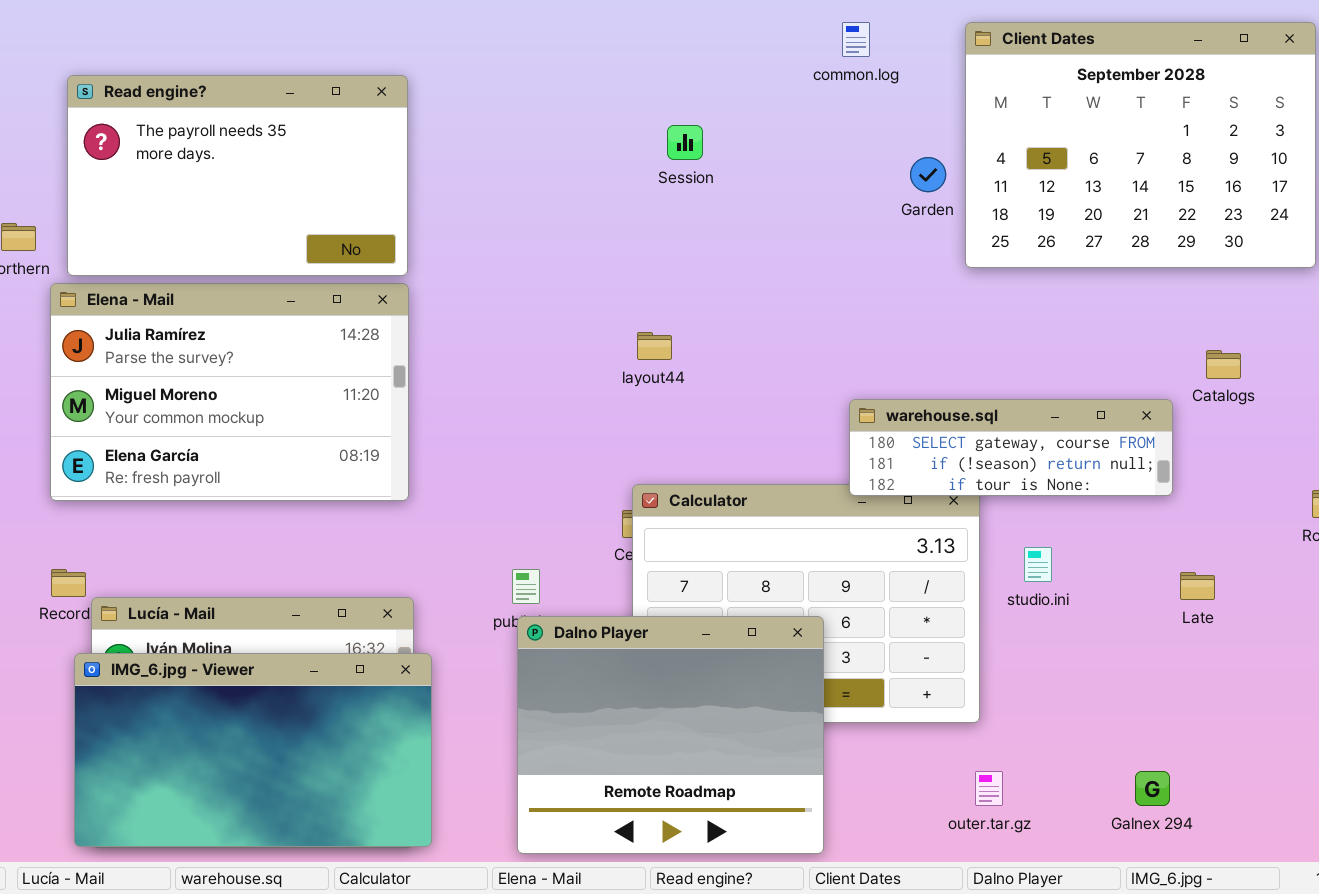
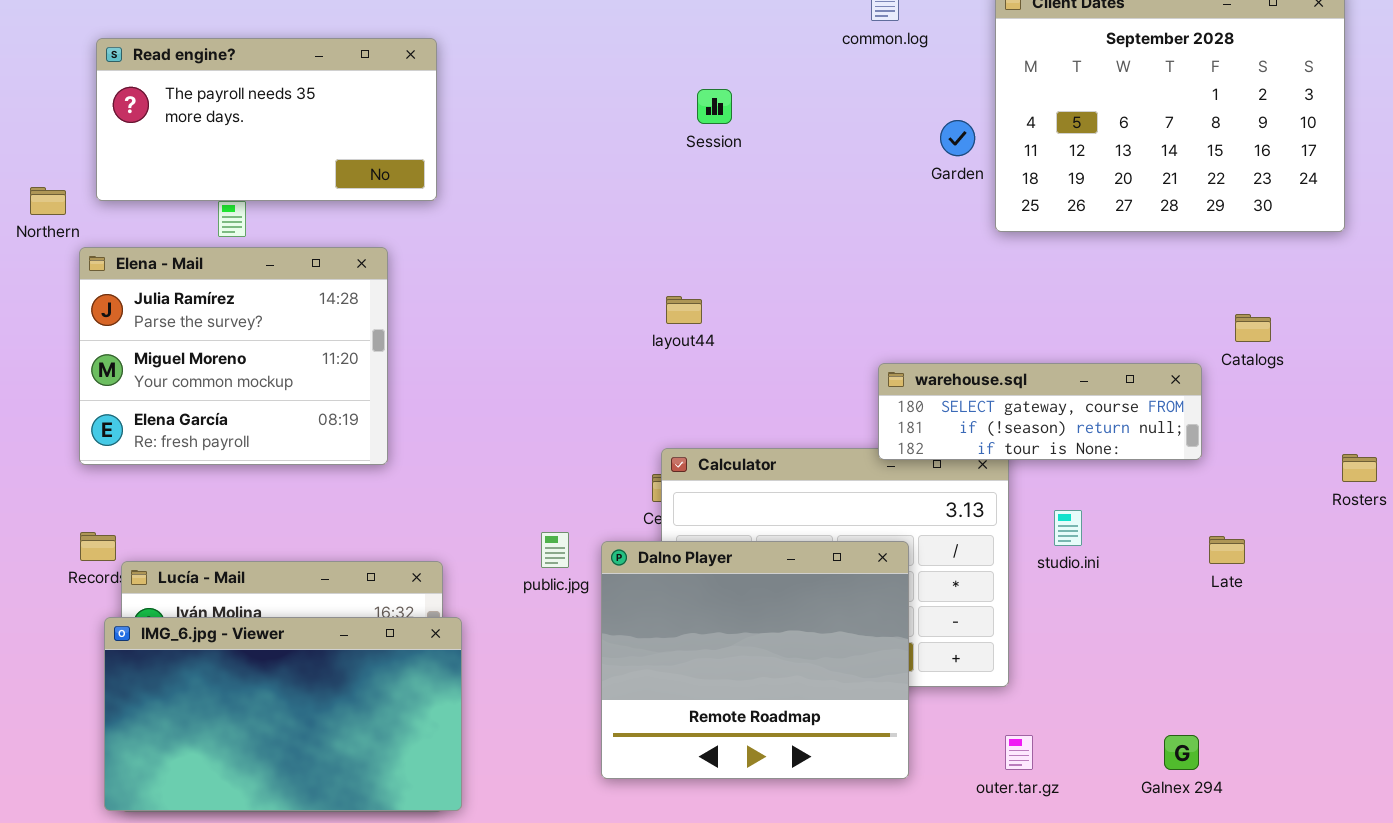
Read engine?: [67,75,408,276] -> [96,38,437,201], resized
Elena - Mail: [50,283,409,501] -> [79,247,388,465], resized
Dalno Player: [517,616,824,854] -> [601,541,909,779], moved

